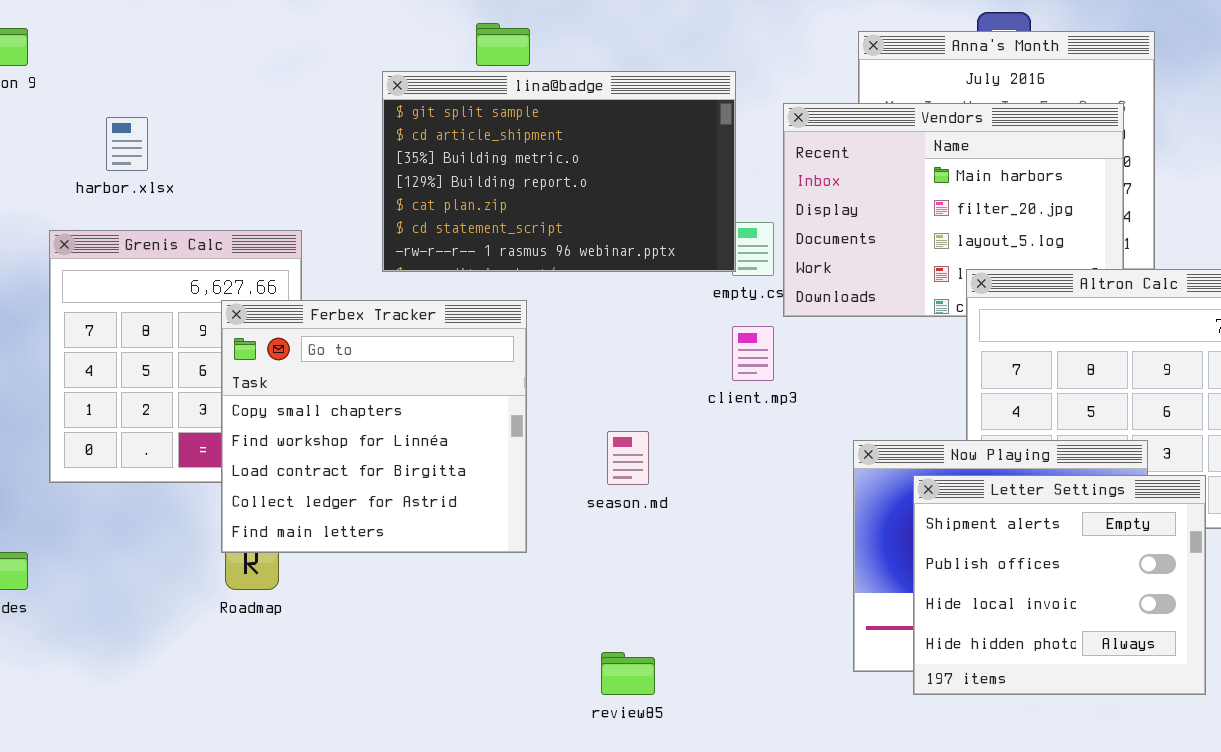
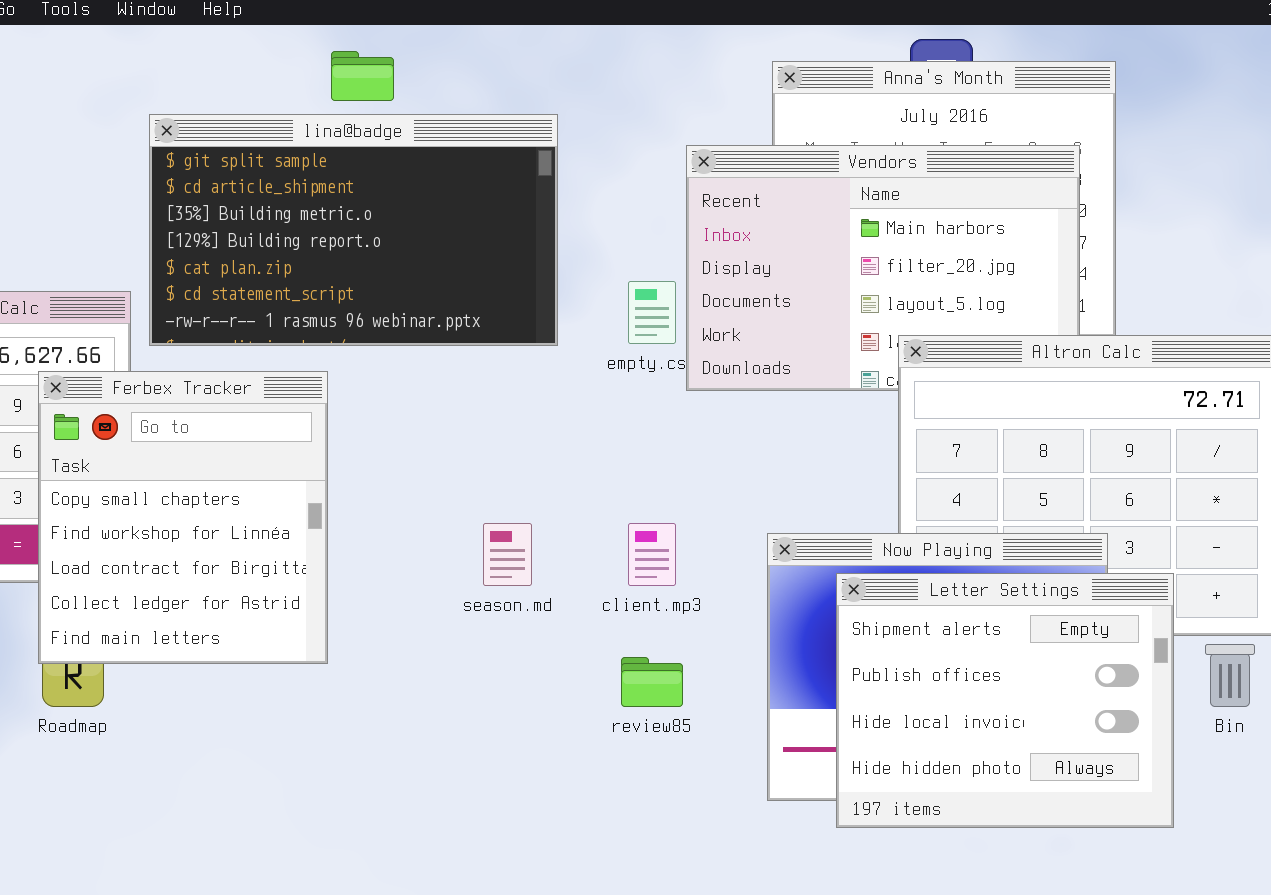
lina@badge: [382,71,736,272] -> [149,114,558,346], moved
Ferbex Tracker: [221,300,527,553] -> [38,371,328,664], resized
client.mp3: [732,326,774,381] -> [628,523,676,586], moved
review85: [601,652,655,695] -> [621,657,683,707], moved

